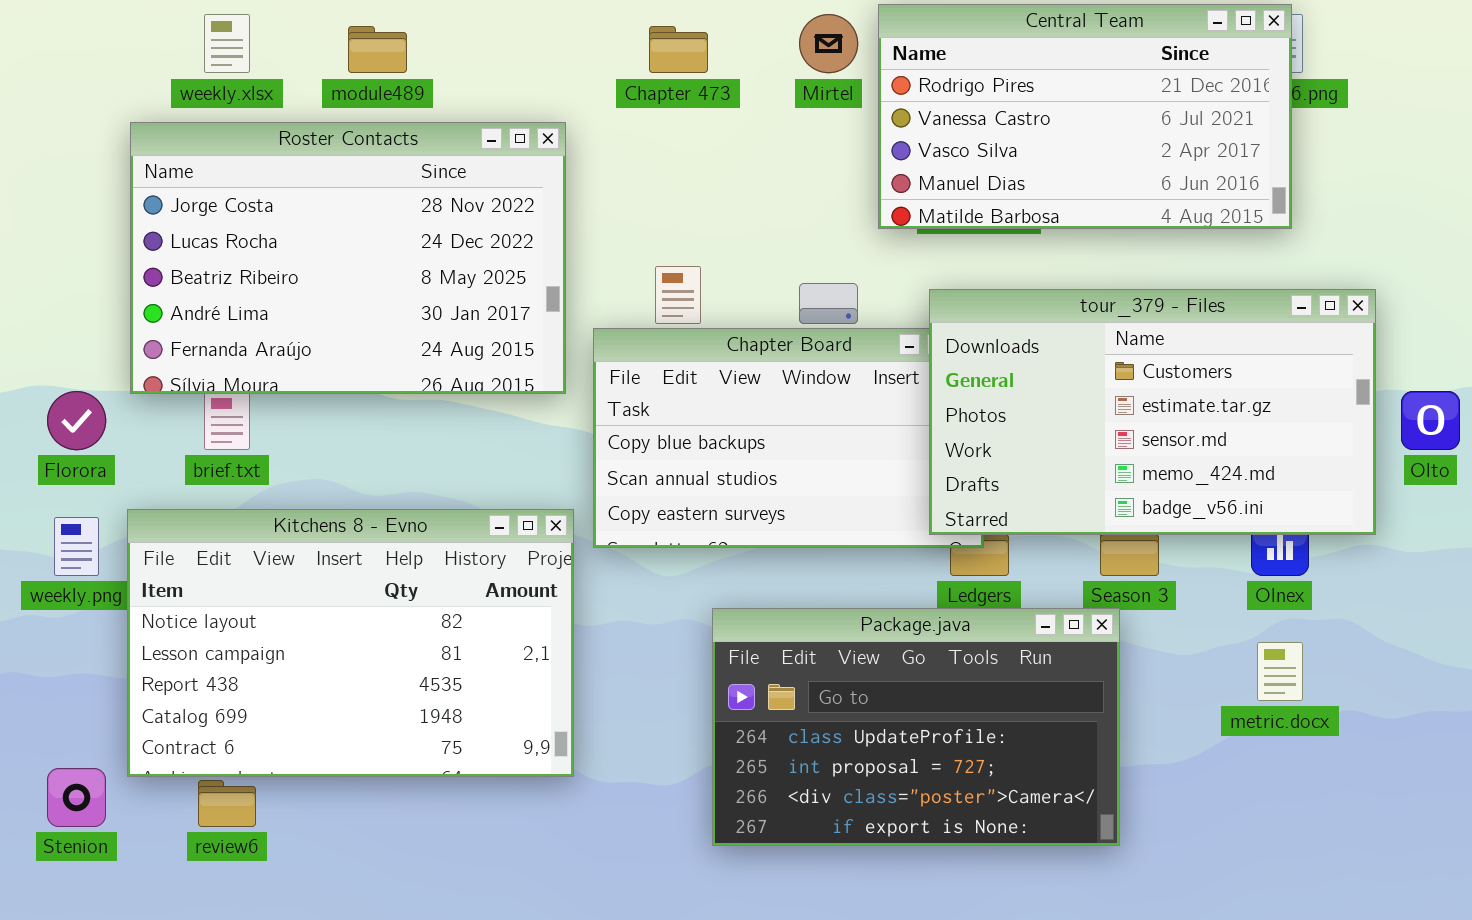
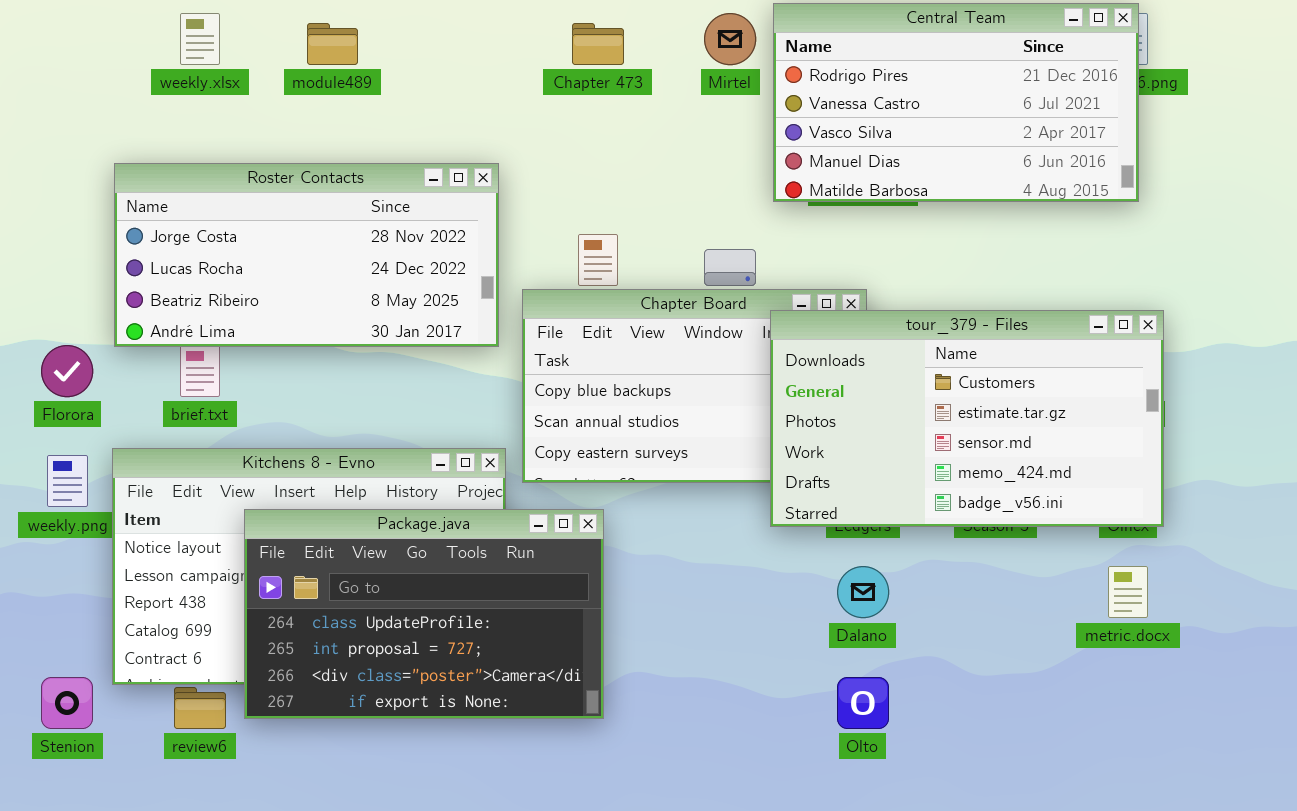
Roster Contacts: [130,122,566,394] -> [114,163,499,347], resized
tour_379 - Files: [929,289,1376,535] -> [770,310,1164,527], moved
Olto: [1401,391,1460,450] -> [837,677,889,729], moved
Package.java: [712,608,1120,846] -> [244,509,604,719], moved

